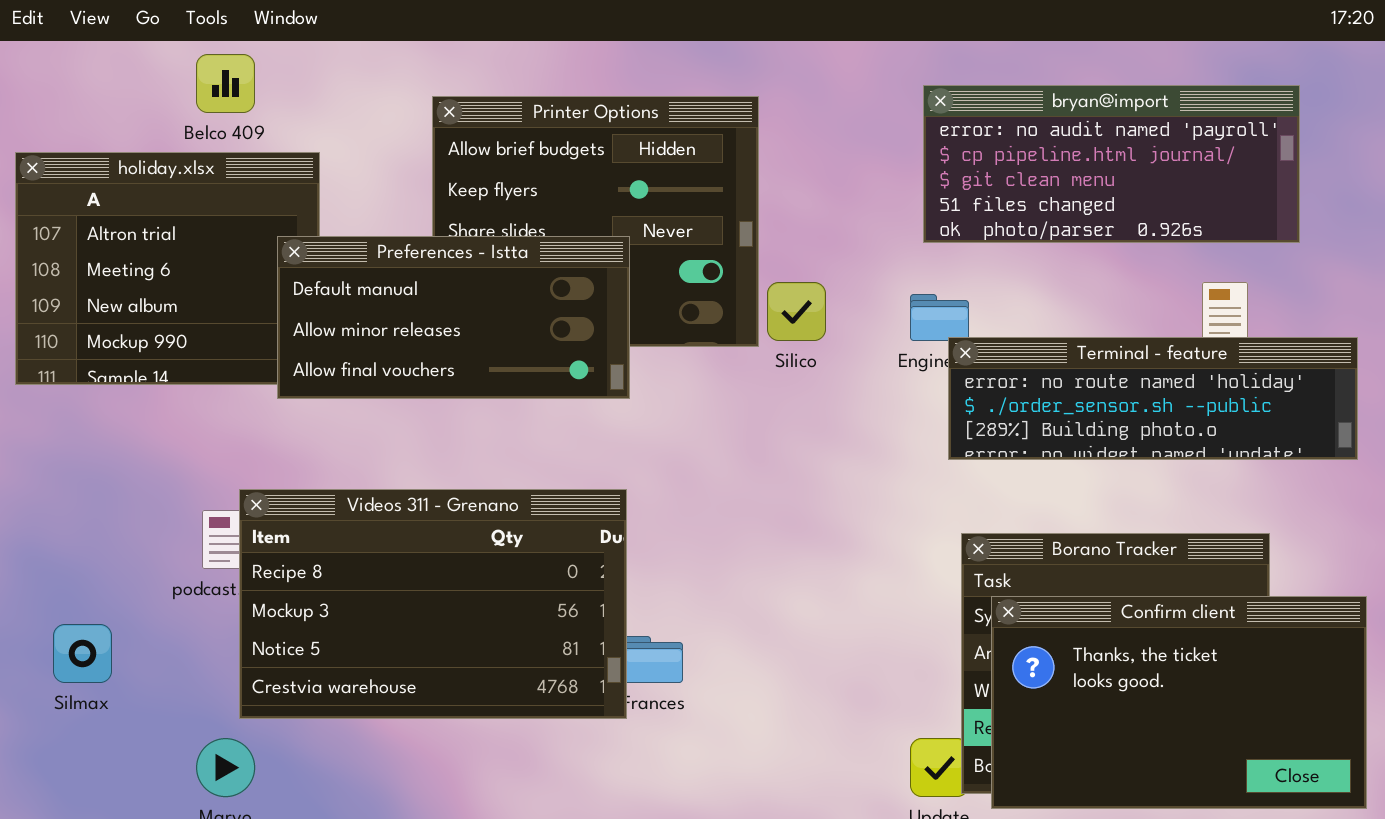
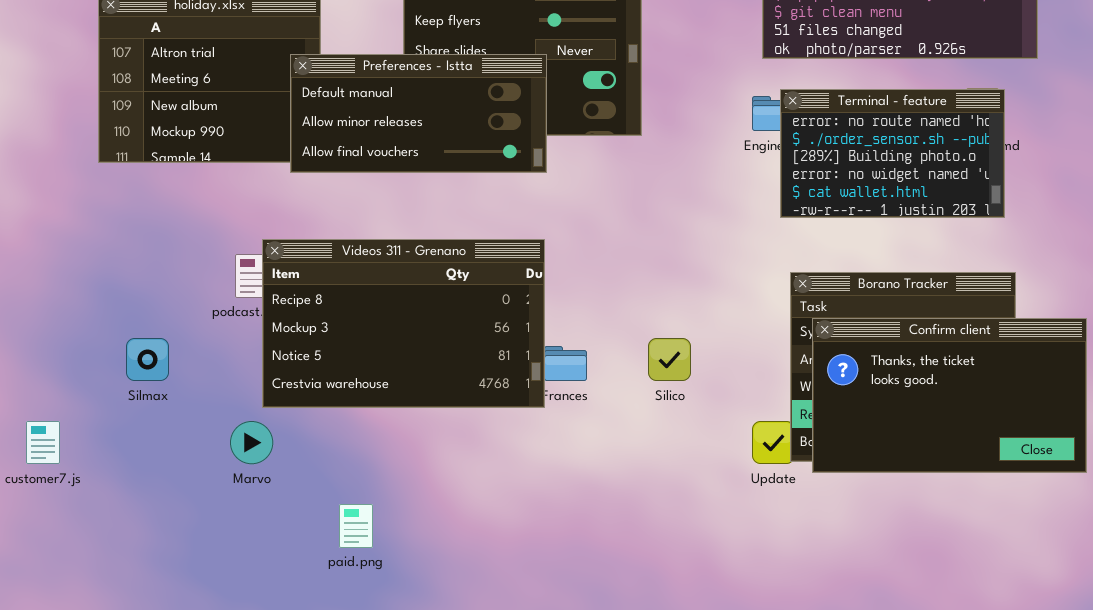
Silico: [767,282,826,341] -> [648,338,691,381], moved
Terminal - feature: [948,337,1358,460] -> [780,89,1005,218], resized

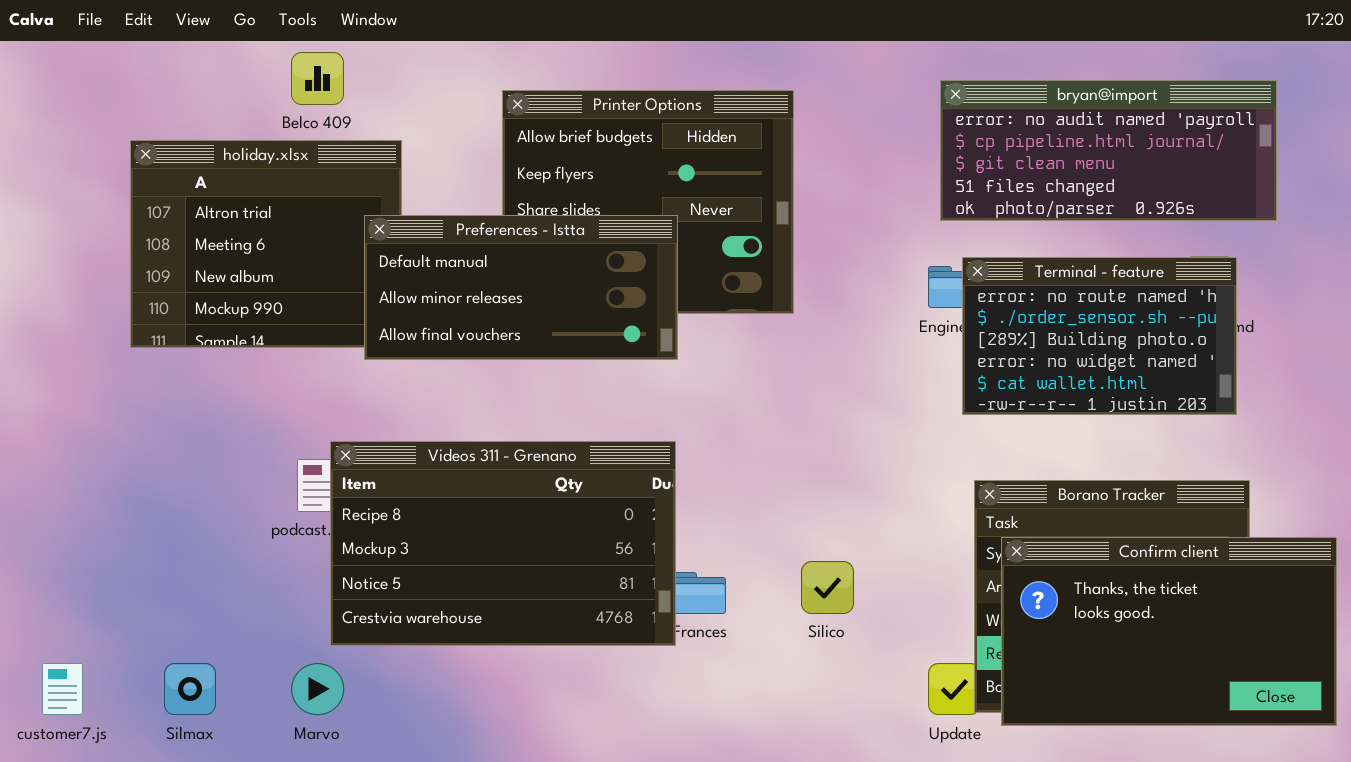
Silmax: [126,338,169,381] -> [164,663,216,715], moved

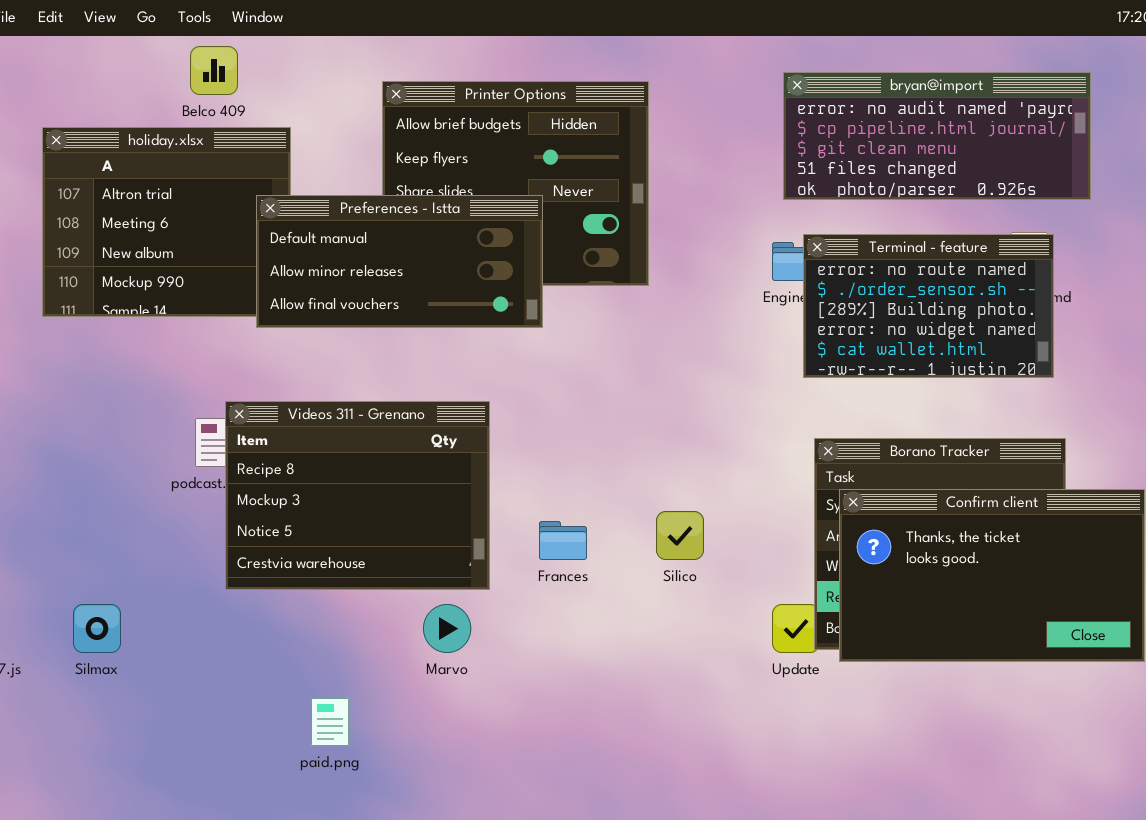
Videos 311 - Grenano: [330,441,676,646] -> [225,401,490,590], resized
Marvo: [291,663,344,715] -> [423,604,471,653], moved

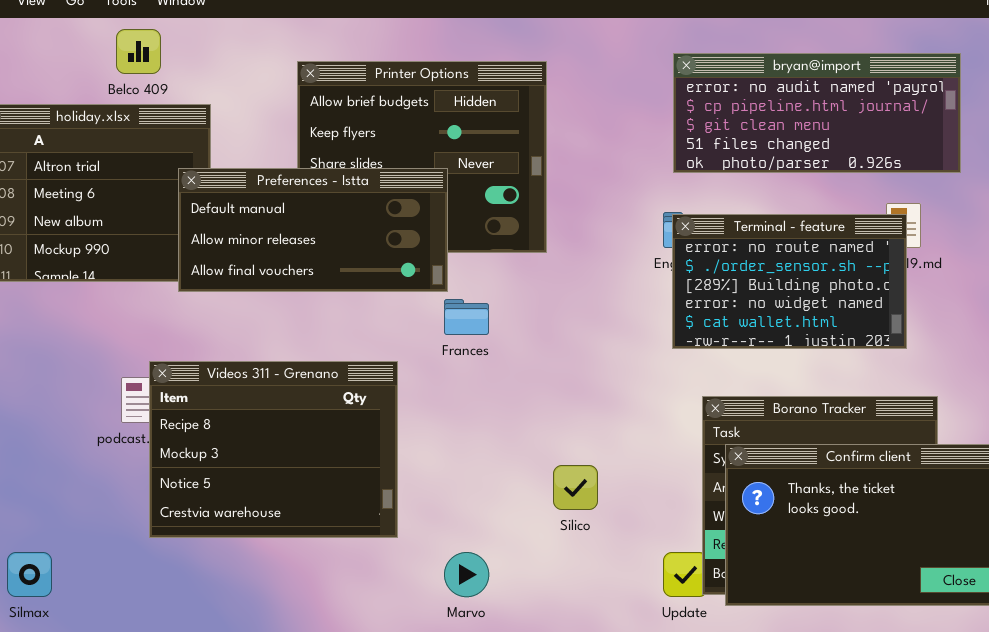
Terminal - feature: [803,234,1054,378] -> [672,214,907,349], moved
Frances: [539,521,587,560] -> [444,299,489,335], moved
Marvo: [423,604,471,653] -> [444,552,489,597], moved

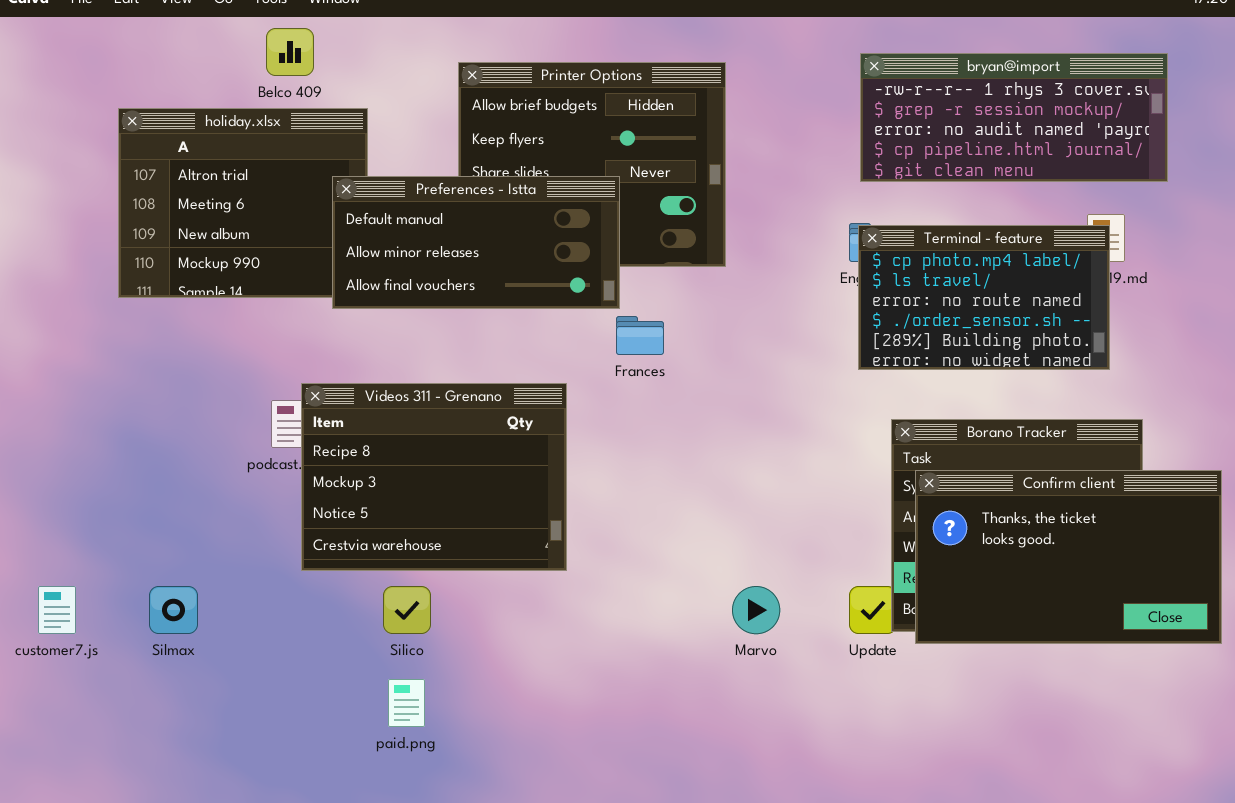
bryan@import: [673,53,961,173] -> [860,53,1168,182], scrolled up 2 rows
Terminal - feature: [672,214,907,349] -> [858,225,1110,370], scrolled up 2 rows
Silico: [553,465,598,510] -> [383,586,431,634], moved
Marvo: [444,552,489,597] -> [732,586,780,634], moved

